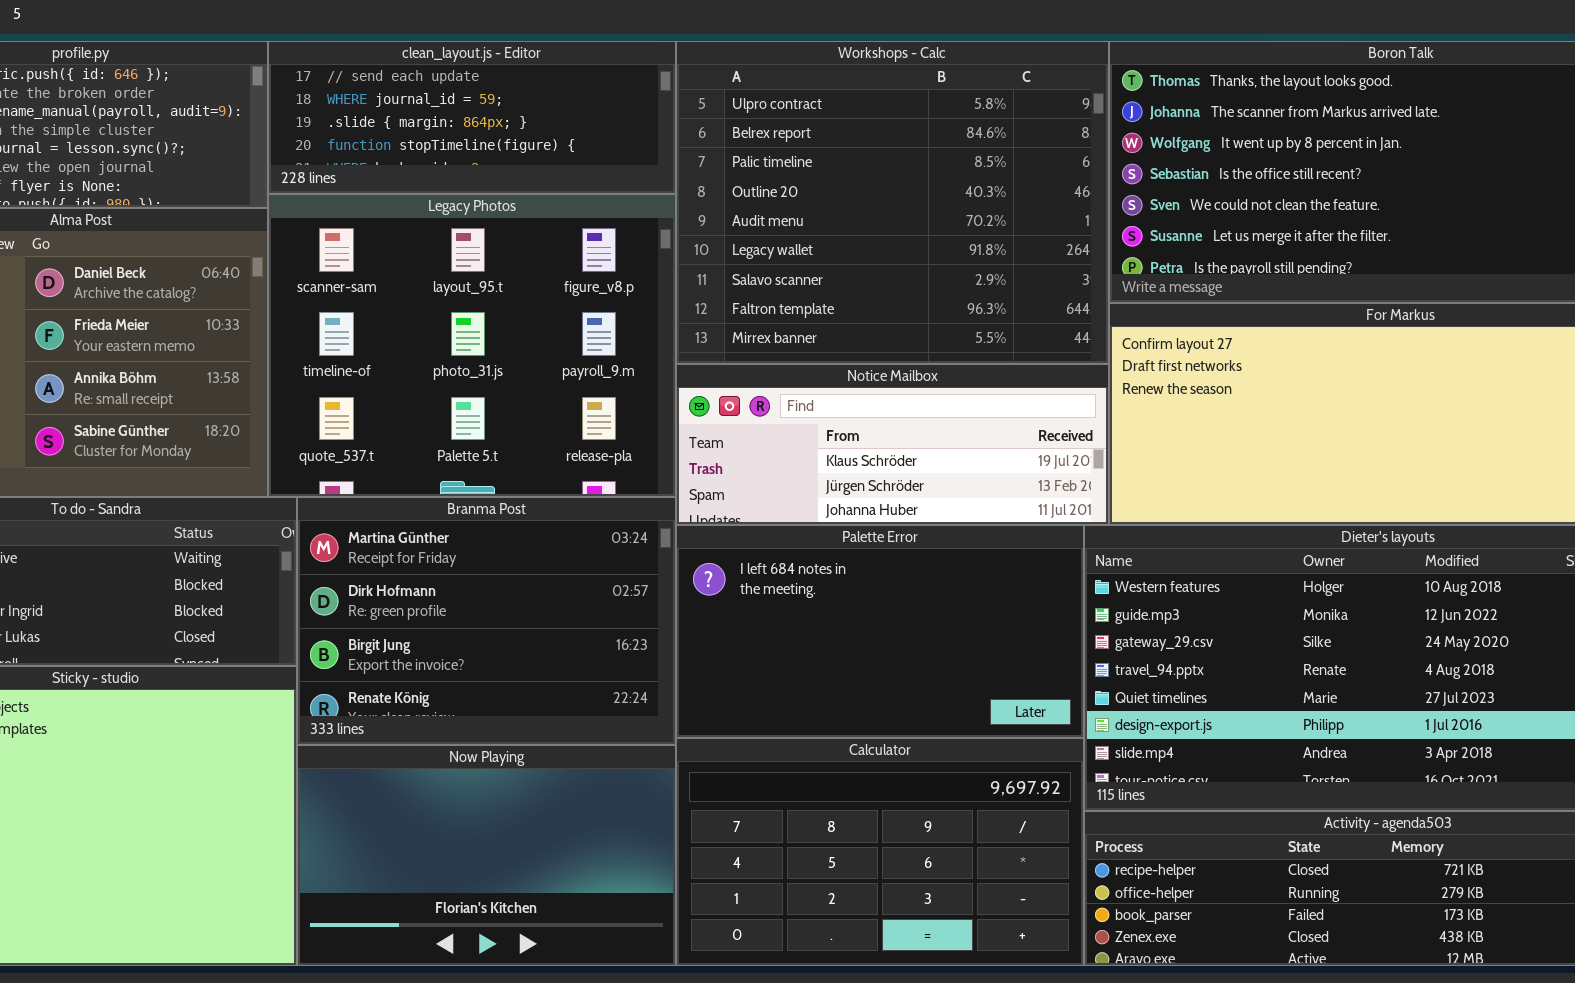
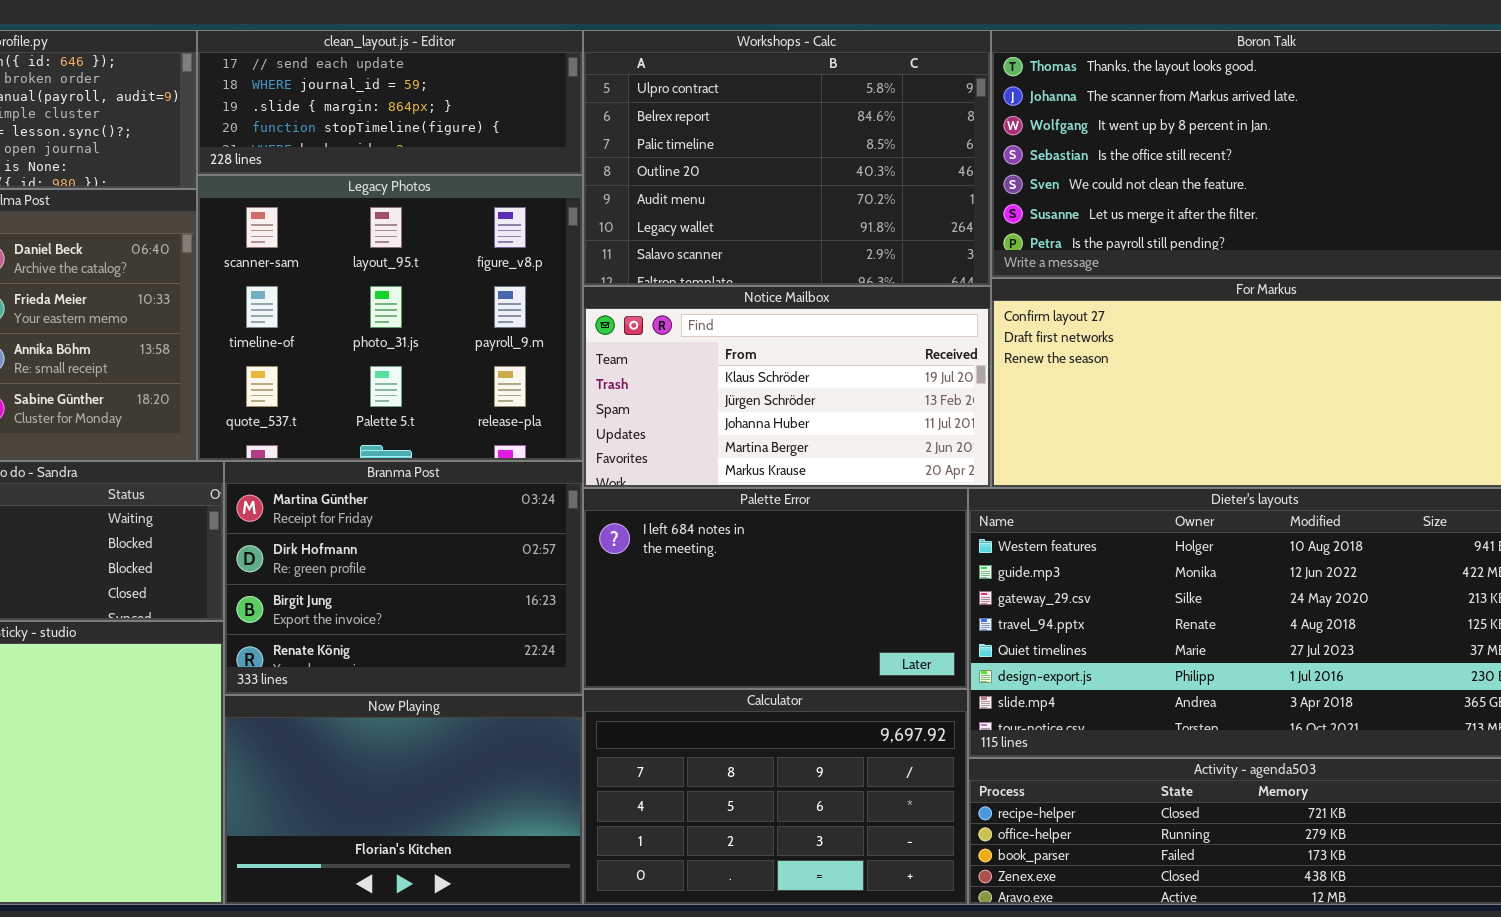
Workshops - Calc: [676,41,1109,364] -> [583,30,991,286], resized
Notice Mailbox: [676,364,1109,525] -> [583,286,991,488], resized

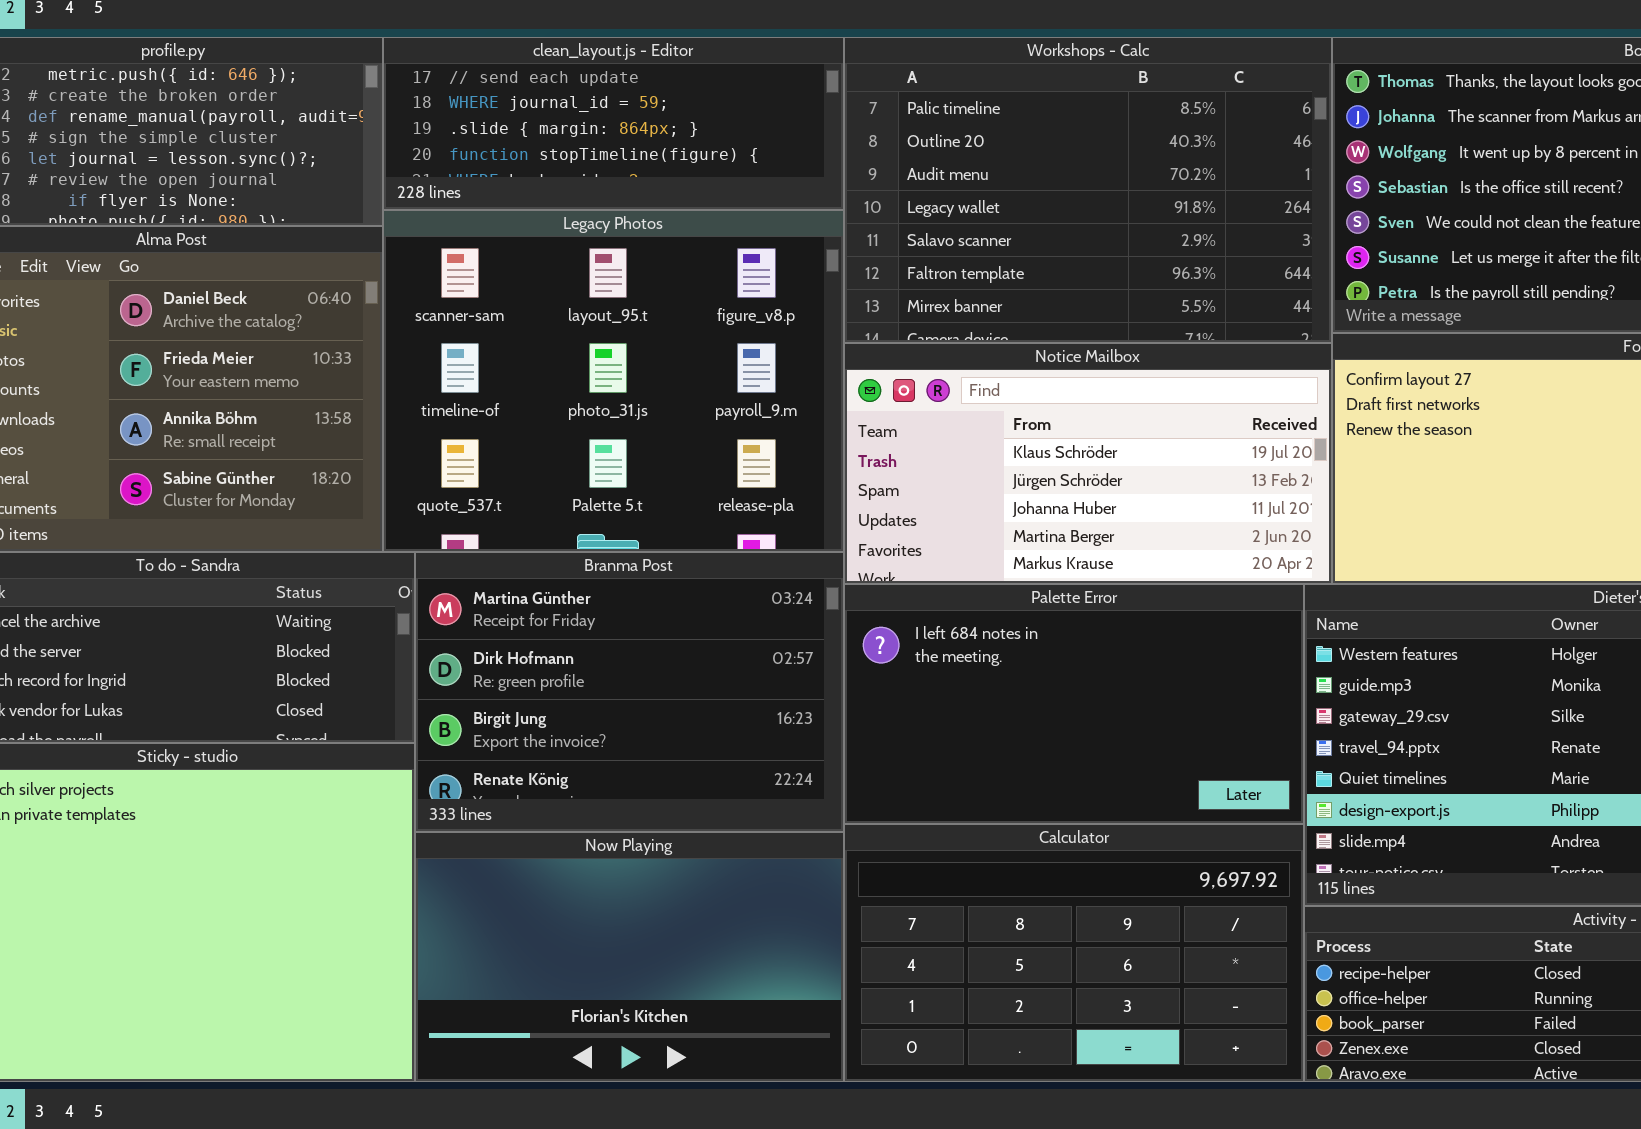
Workshops - Calc: [583,30,991,286] -> [844,37,1332,343], scrolled down 2 rows

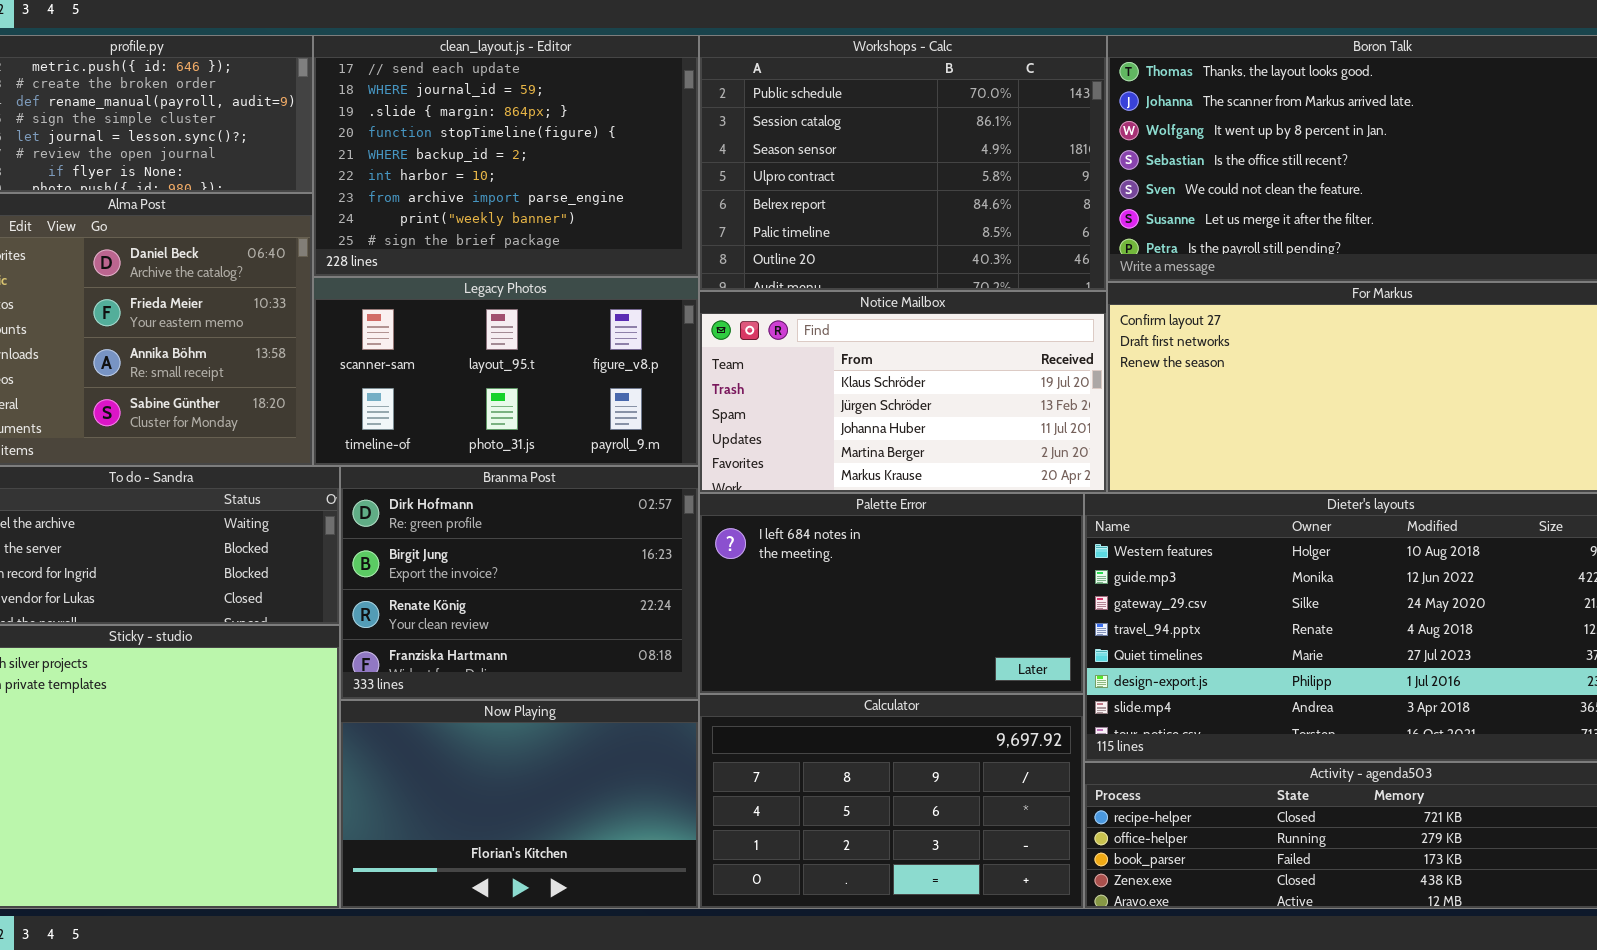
clean_layout.js - Editor: [383,37,844,210] -> [313,35,699,277], resized
Workshops - Calc: [844,37,1332,343] -> [699,35,1107,291], scrolled up 5 rows
Legacy Photos: [383,210,844,552] -> [313,277,699,466], resized
Branma Post: [415,552,844,832] -> [340,466,699,700], scrolled down 1 row

